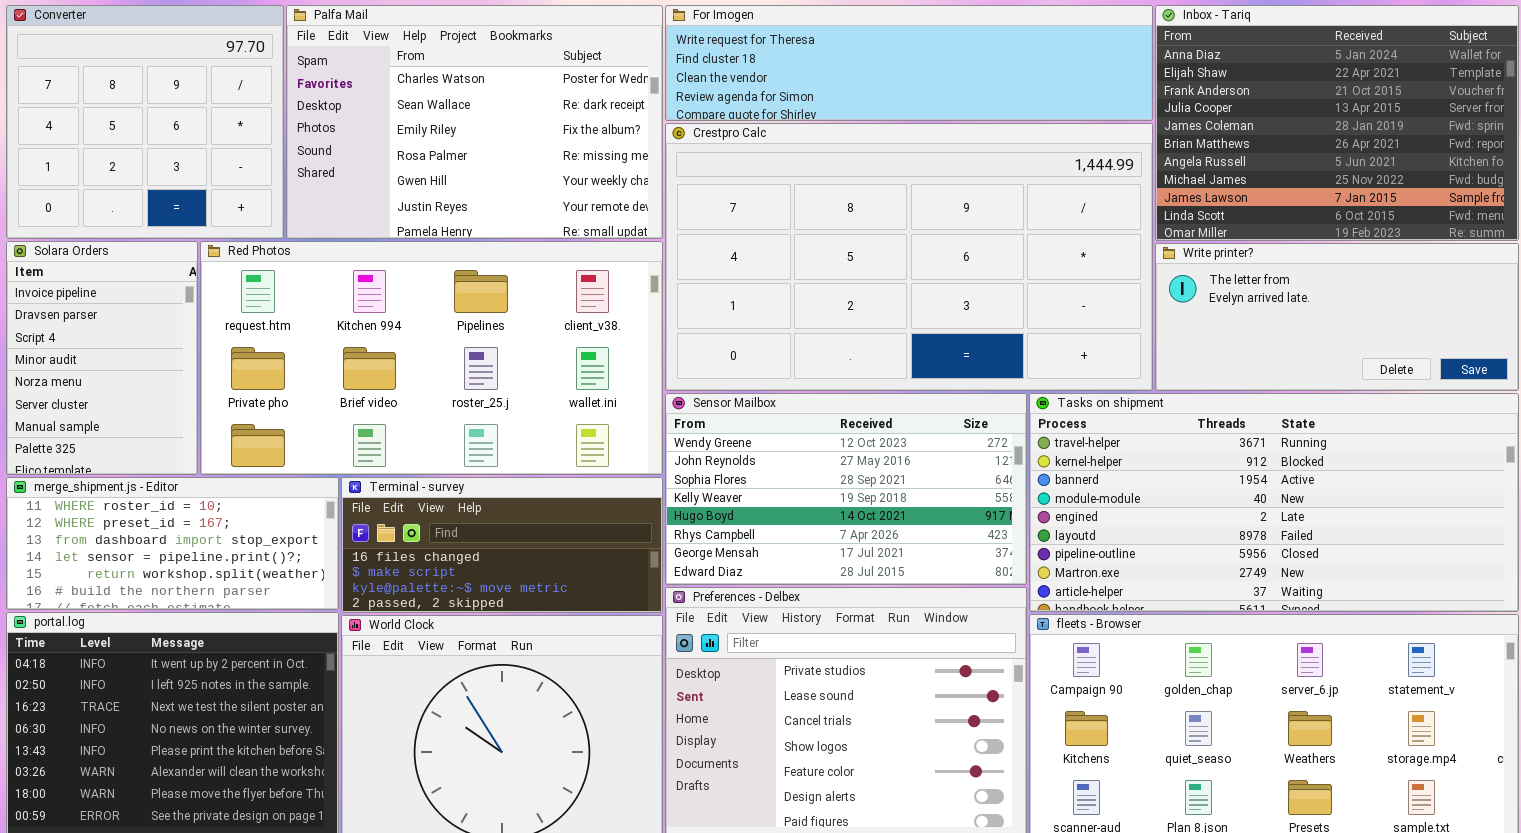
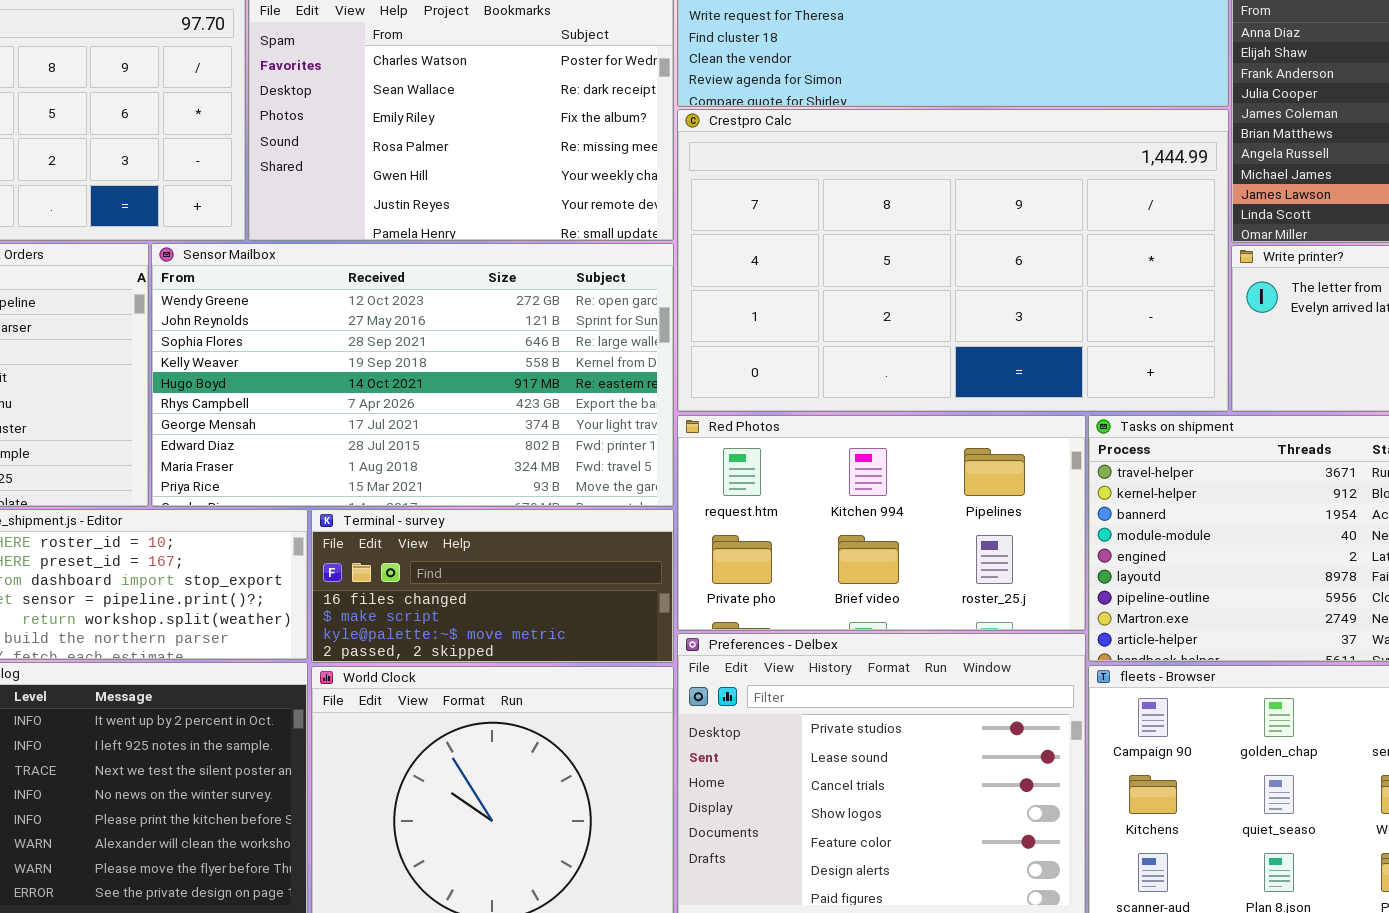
Red Photos: [200,241,663,475] -> [677,415,1086,631], moved, resized
Sensor Mailbox: [665,393,1027,585] -> [151,243,674,507], moved, resized

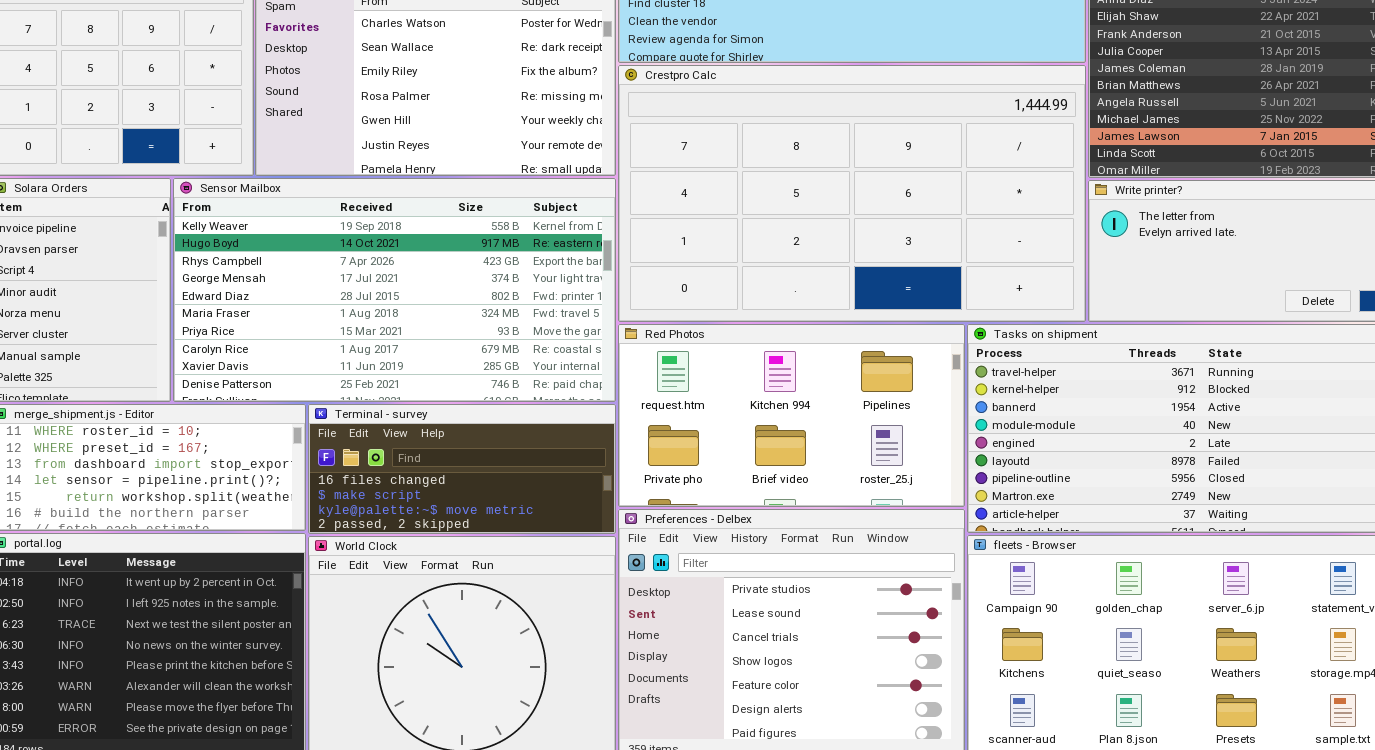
Sensor Mailbox: [151,243,674,507] -> [173,178,616,402], scrolled down 3 rows

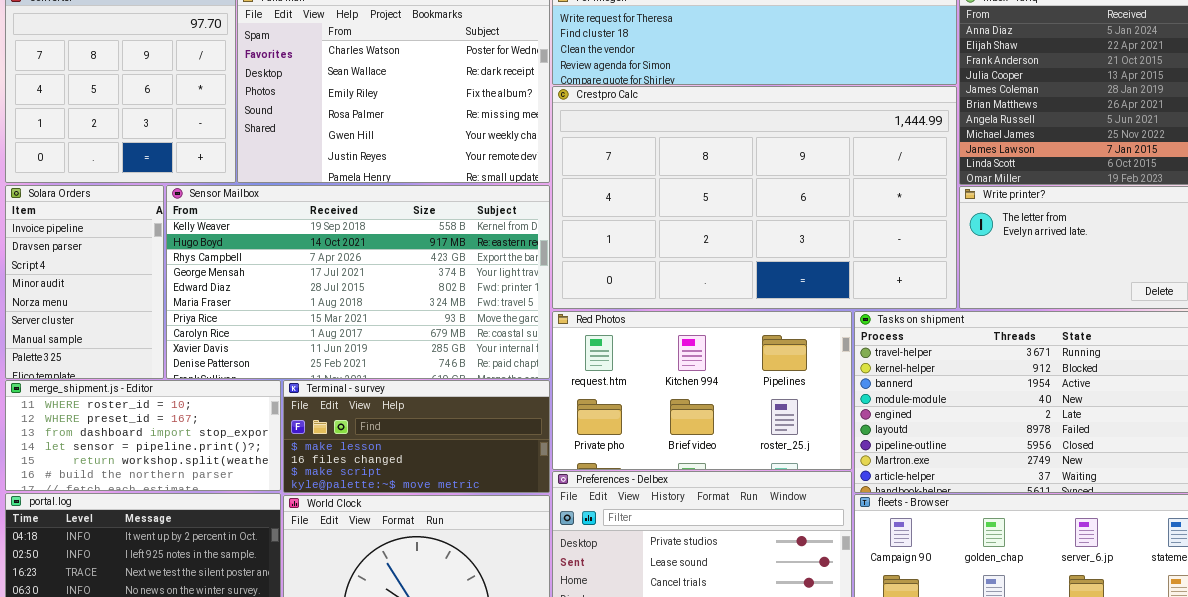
Terminal - survey: [308,404,616,534] -> [283,380,550,493], scrolled up 1 row

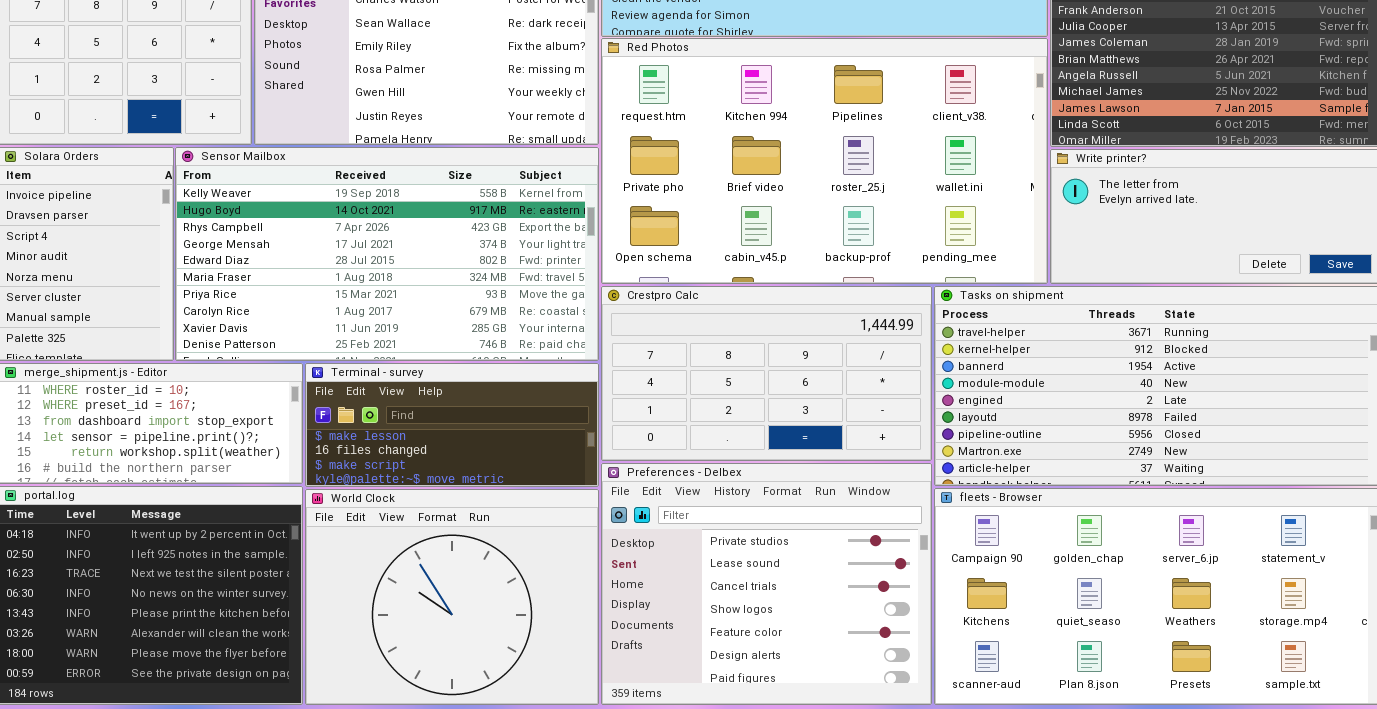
Crestpro Calc: [552,86,957,309] -> [601,286,932,461], moved, resized
Red Photos: [552,311,852,470] -> [601,38,1048,284], moved, resized

